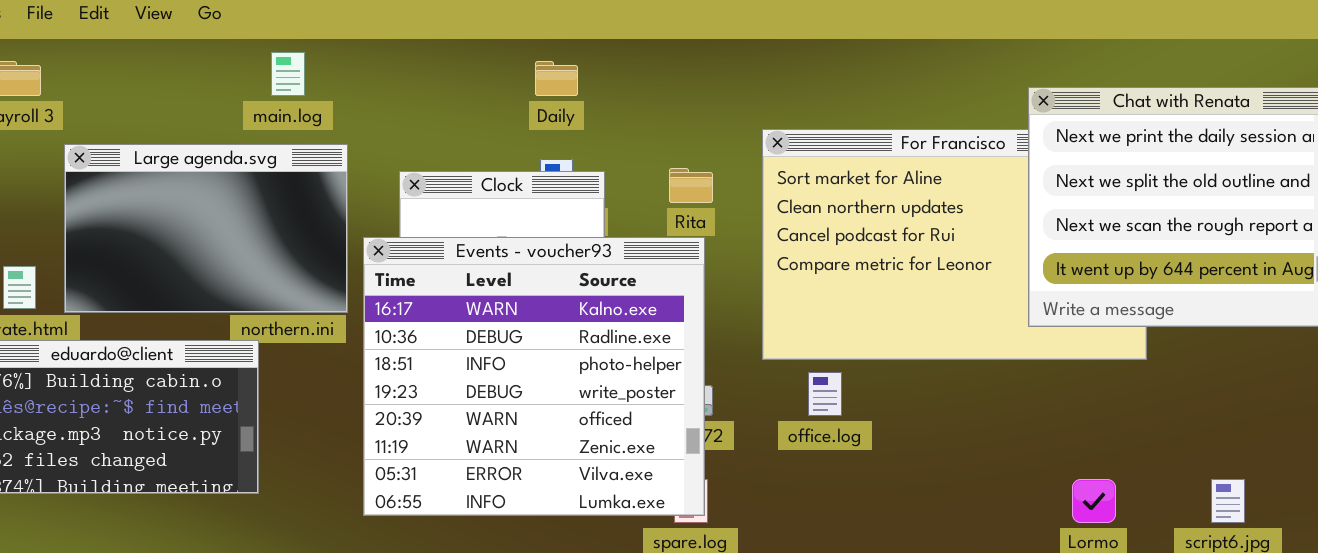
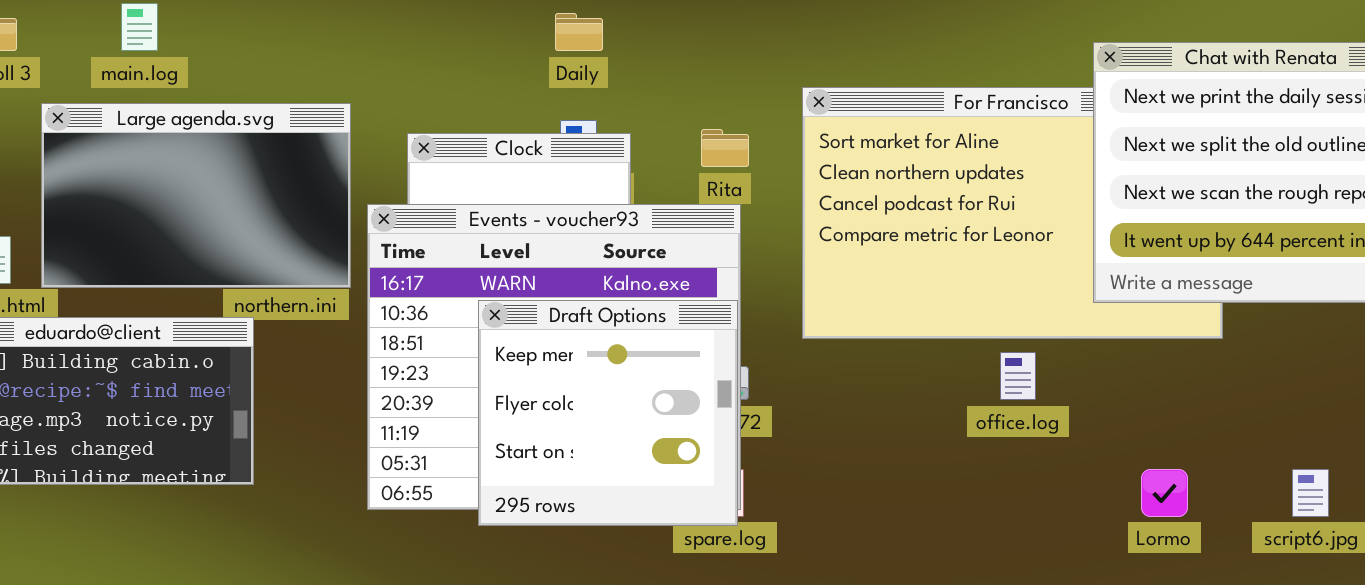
main.log: [271,52,305,96] -> [121,3,158,51], moved
Draft Options: none -> [478,300,738,526], opened
office.log: [808,372,842,416] -> [1000,352,1036,400], moved

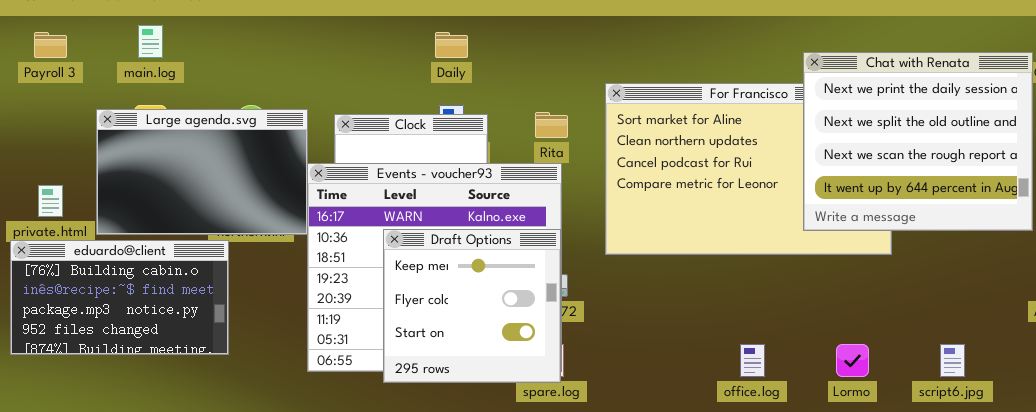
Large agenda.svg: [41,103,351,288] -> [96,109,308,235], moved
office.log: [1000,352,1036,400] -> [740,344,765,377], moved

